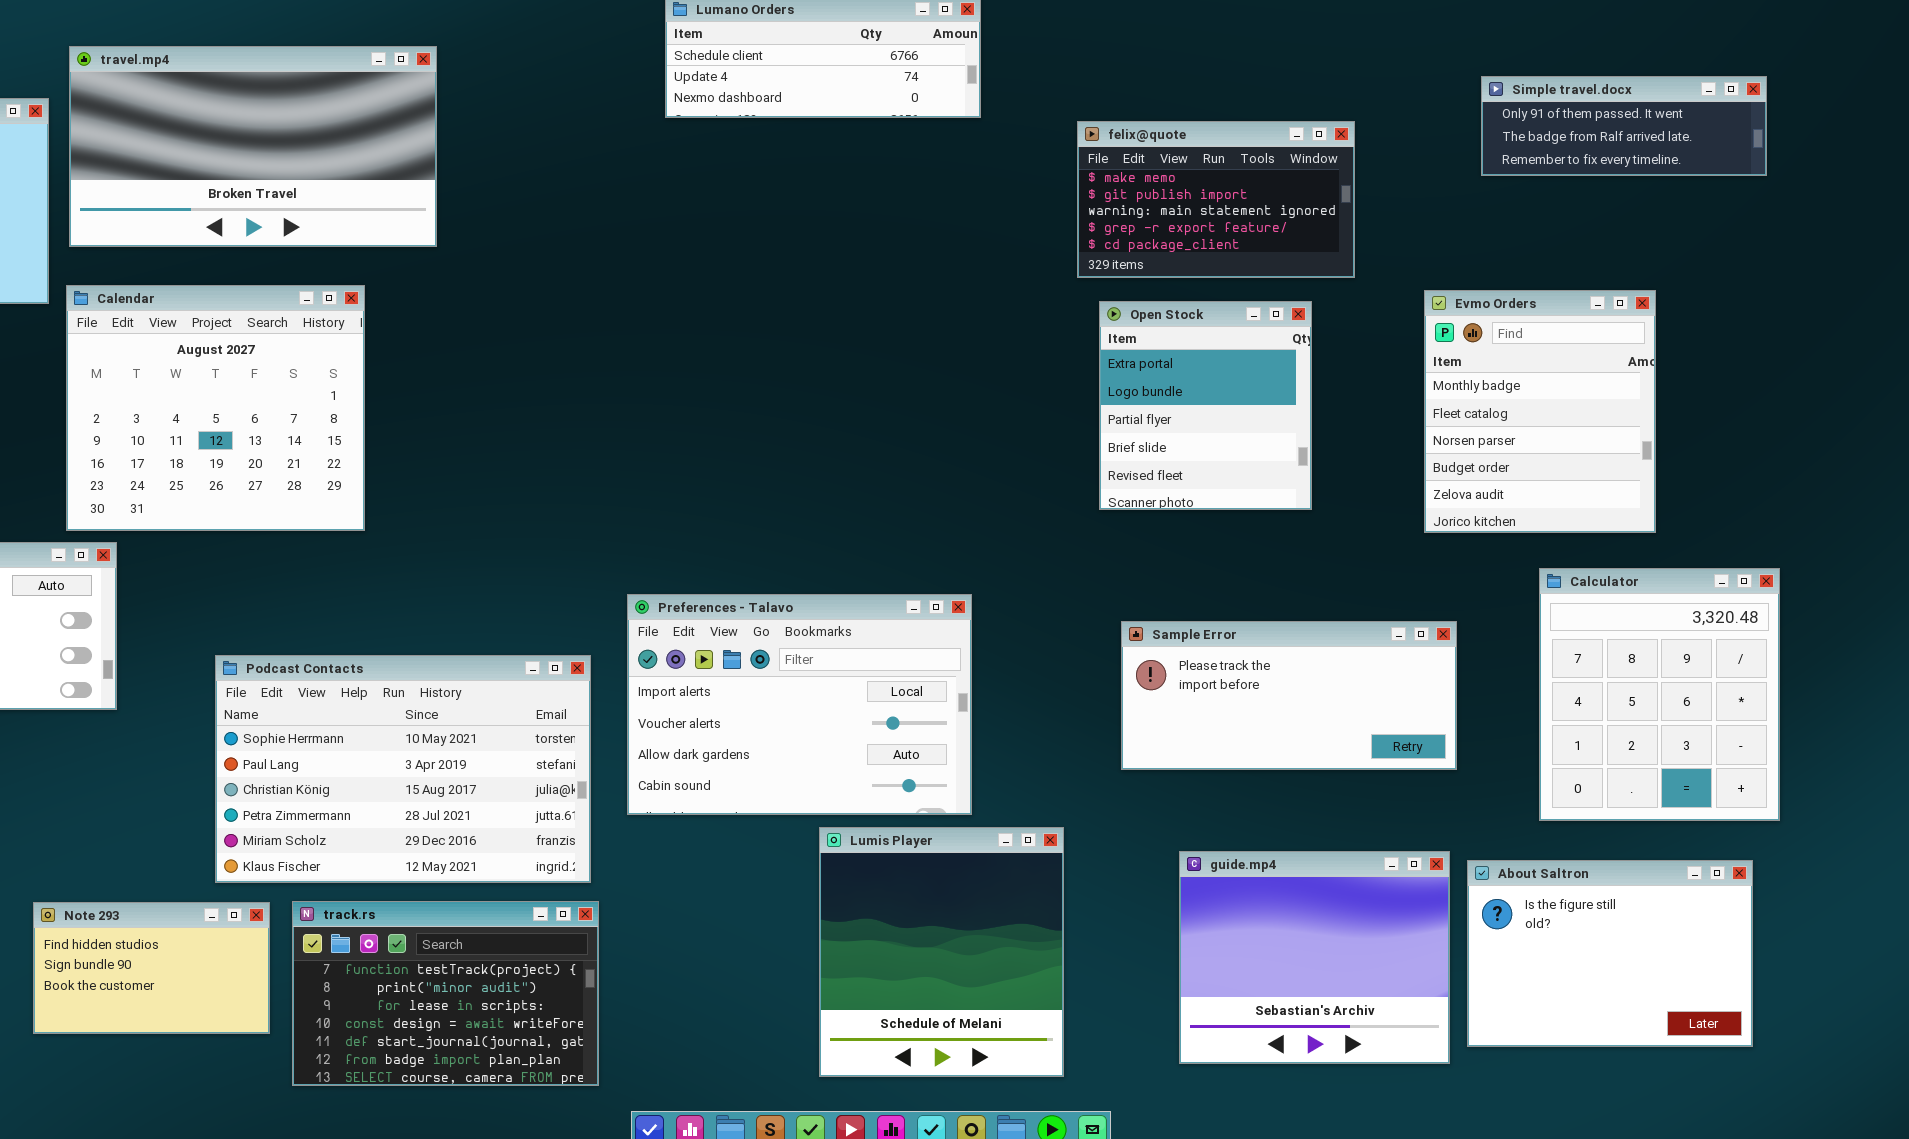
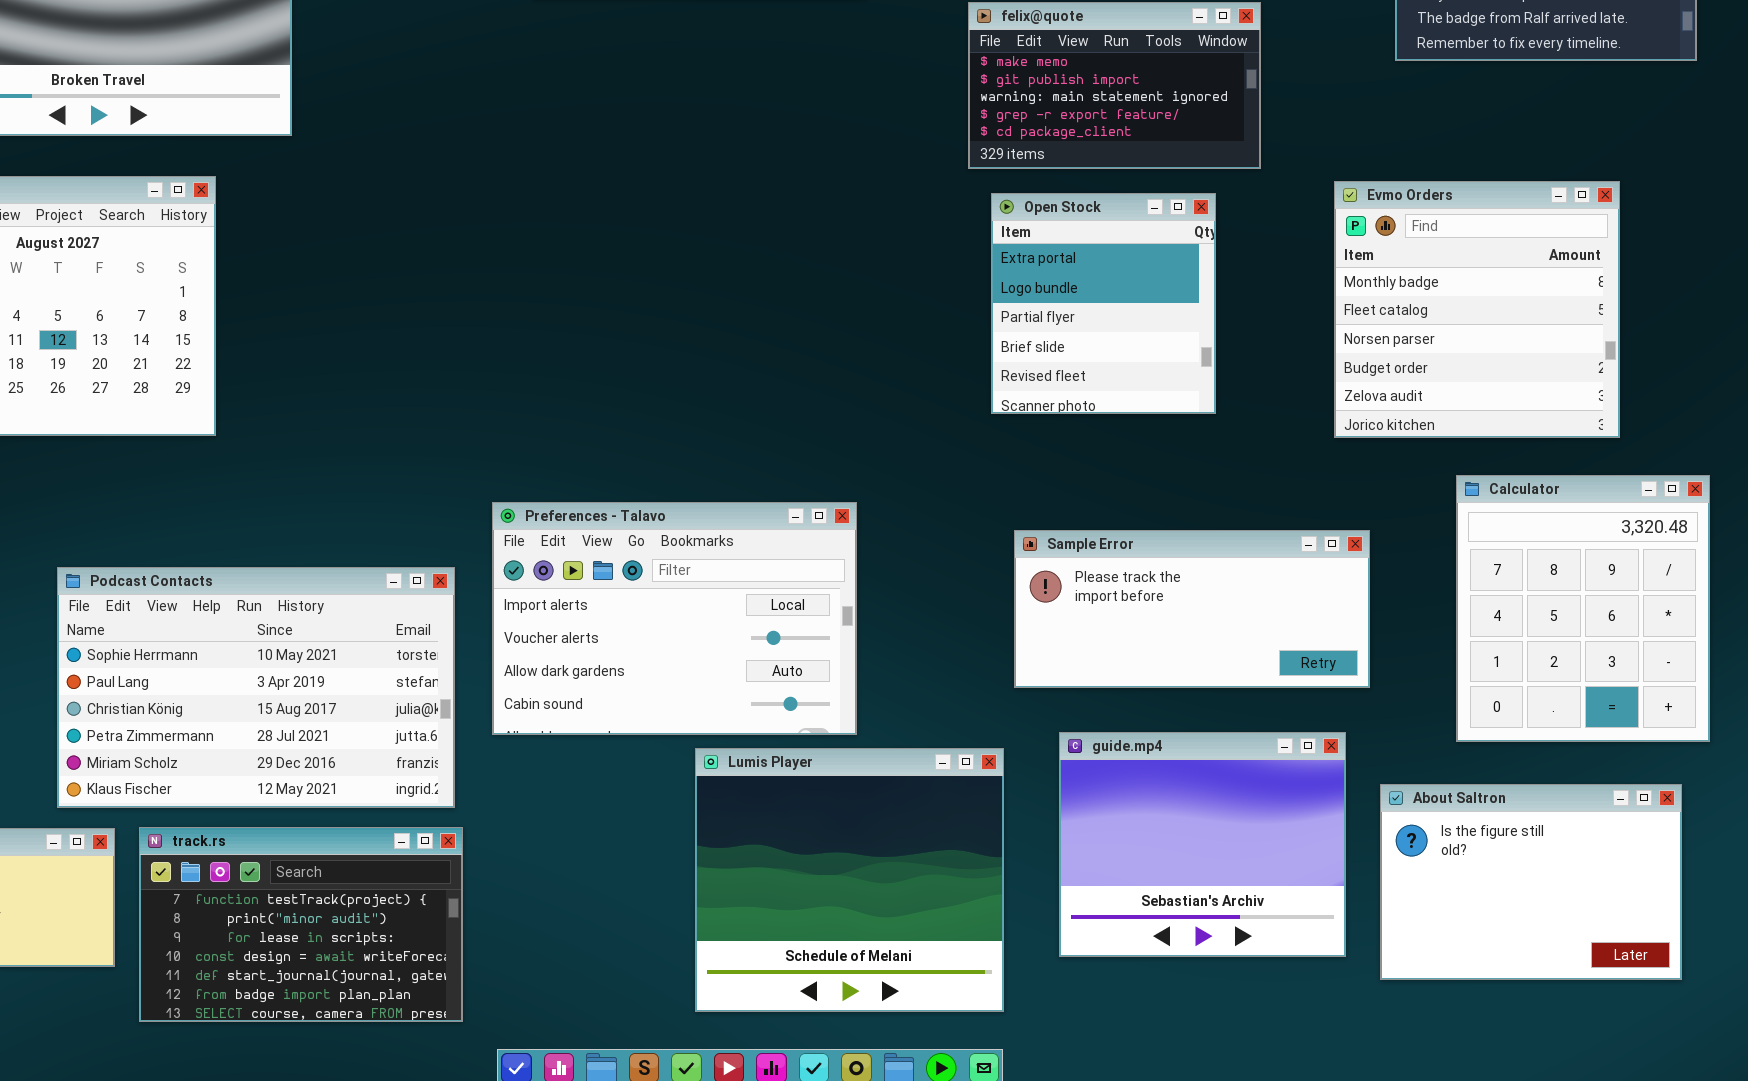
Evmo Orders: [1424,290,1656,533] -> [1334,181,1620,438], resized
Lumis Player: [819,827,1064,1077] -> [695,748,1004,1012], resized
guide.mp4: [1179,851,1450,1064] -> [1059,732,1346,957], moved

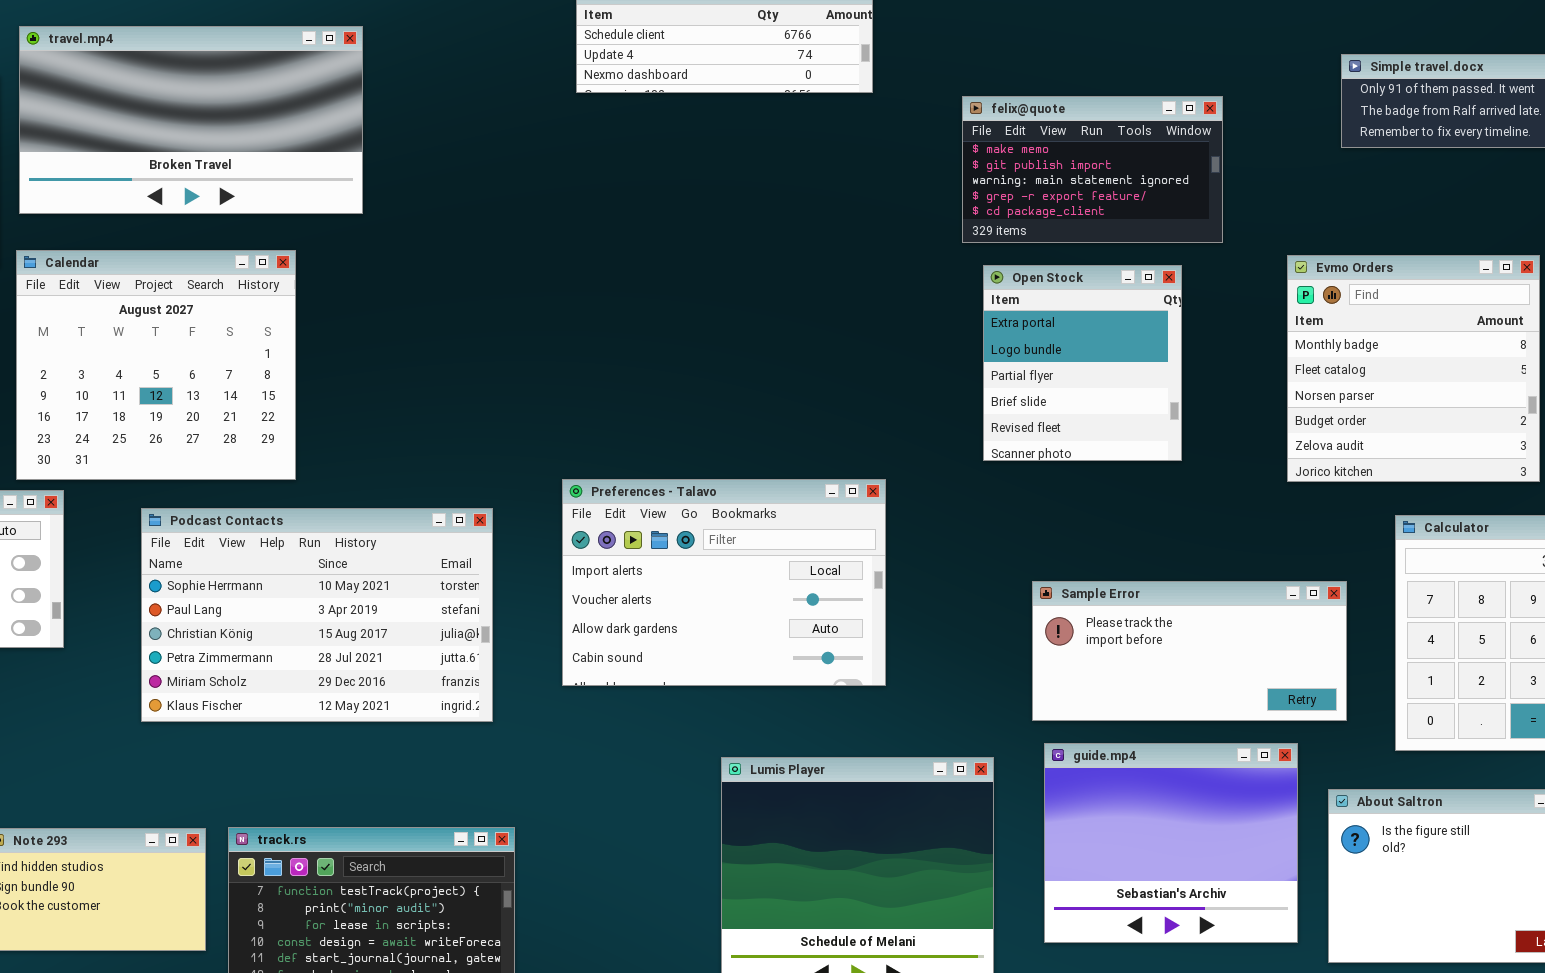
Preferences - Talavo: [492,502,857,735] -> [562,479,886,686], moved
Sample Error: [1014,530,1370,688] -> [1032,581,1347,721], moved
Podcast Contacts: [57,567,455,808] -> [141,508,493,722], moved

